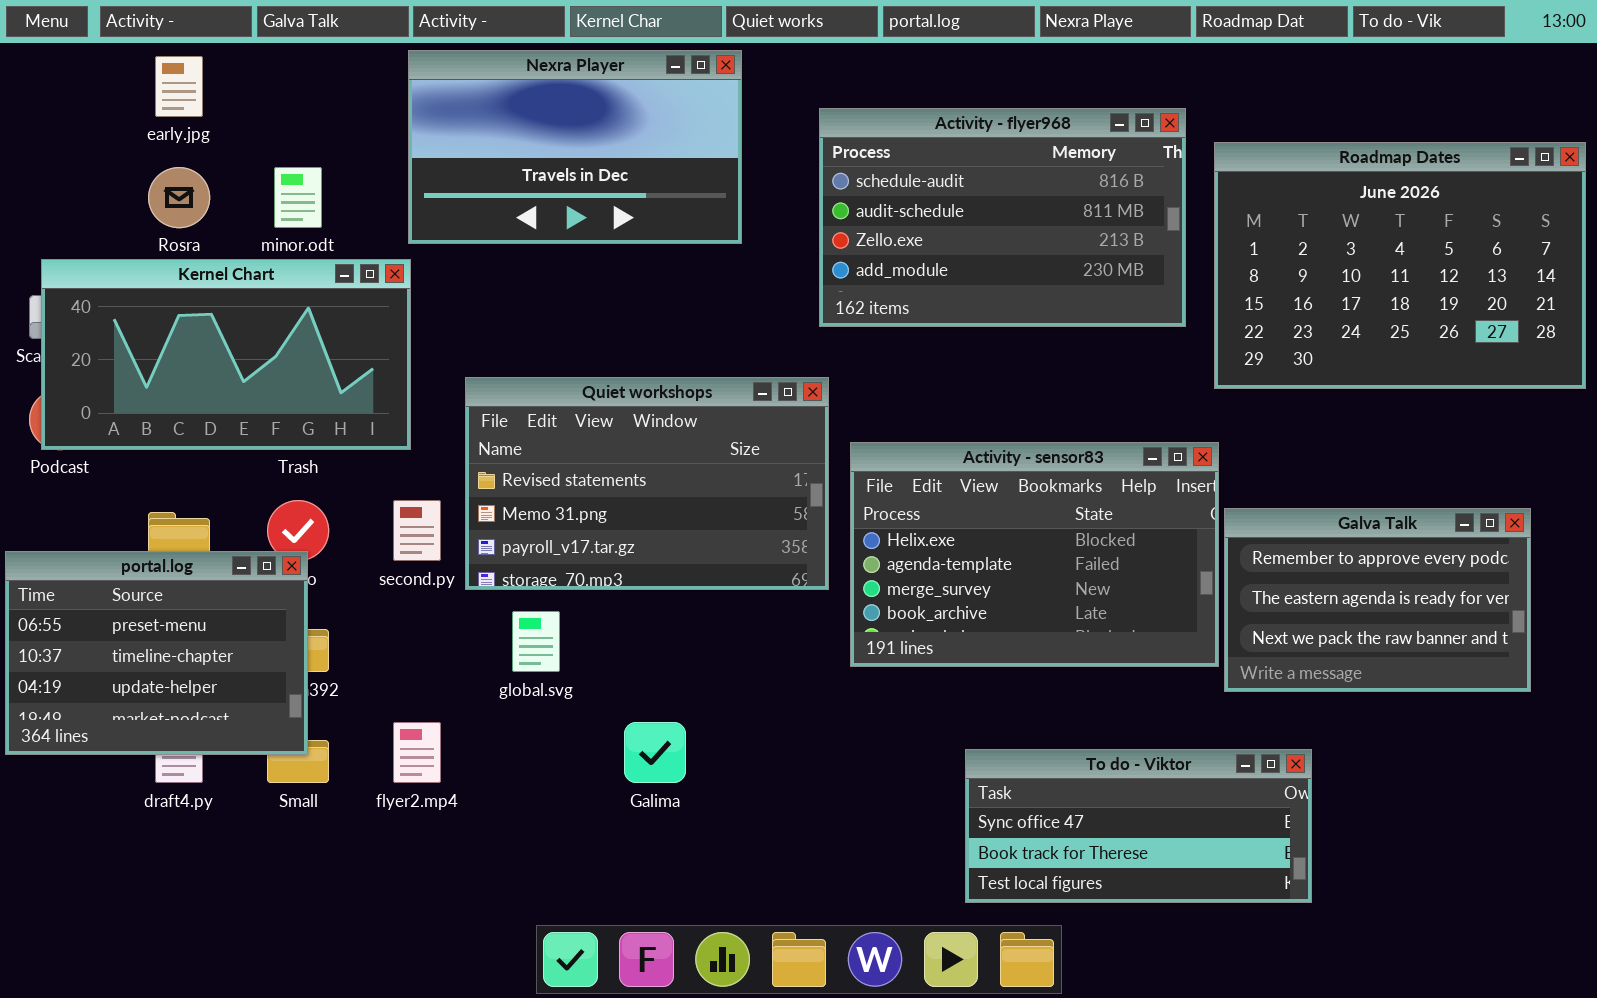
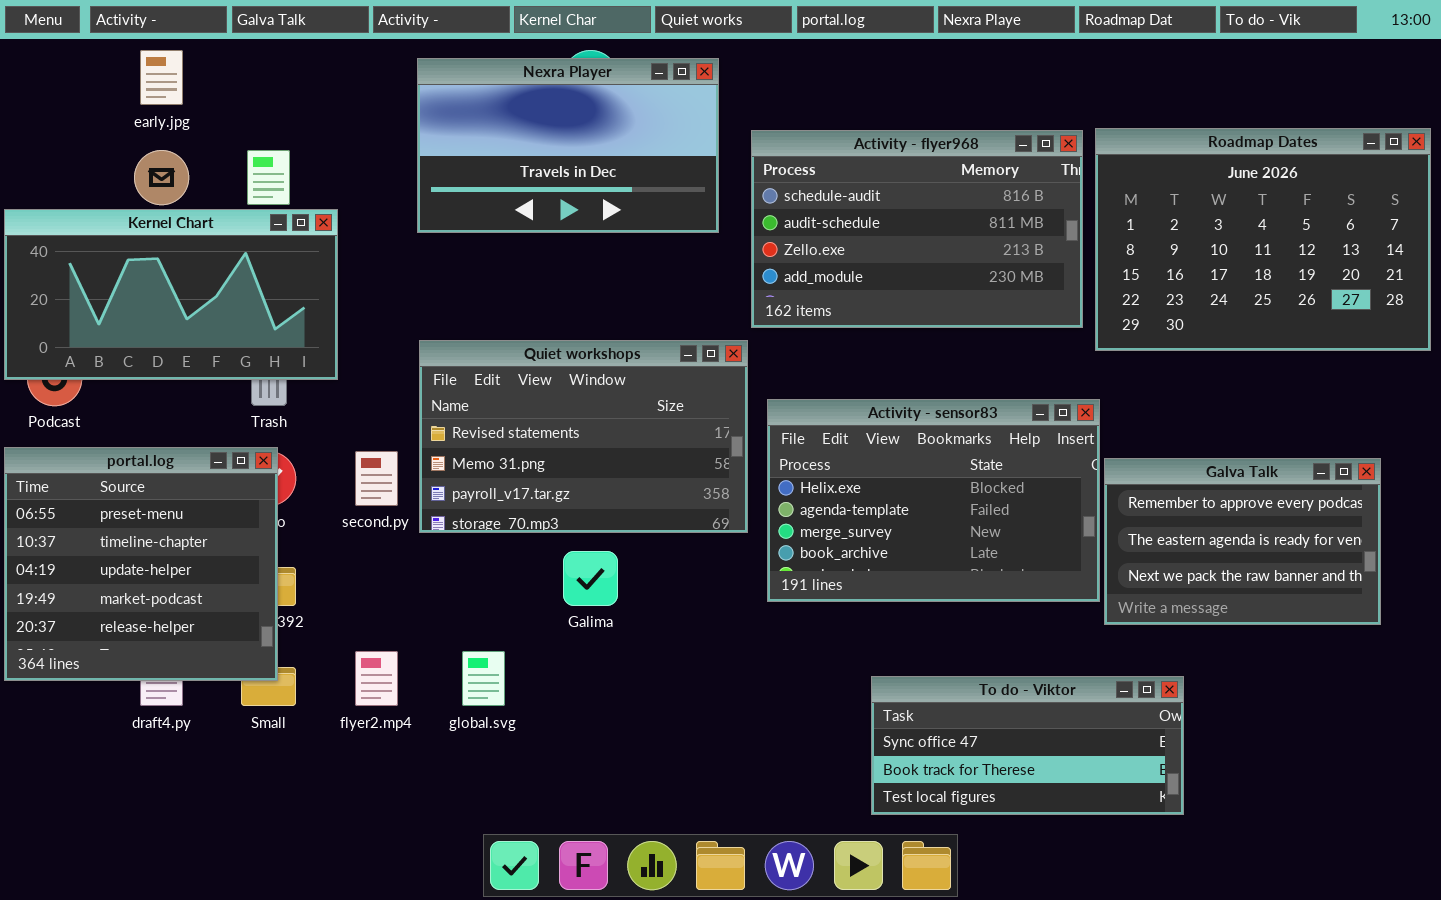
Nexra Player: [408,50,742,244] -> [417,58,719,233], moved
Activity - flyer968: [819,108,1186,327] -> [751,130,1083,328], moved
Kernel Chart: [41,259,411,450] -> [4,209,338,380], moved
portal.log: [5,551,308,755] -> [4,447,278,681], resized
global.svg: [512,611,560,672] -> [462,651,505,706], moved
Galima: [624,722,686,783] -> [563,551,618,606], moved

